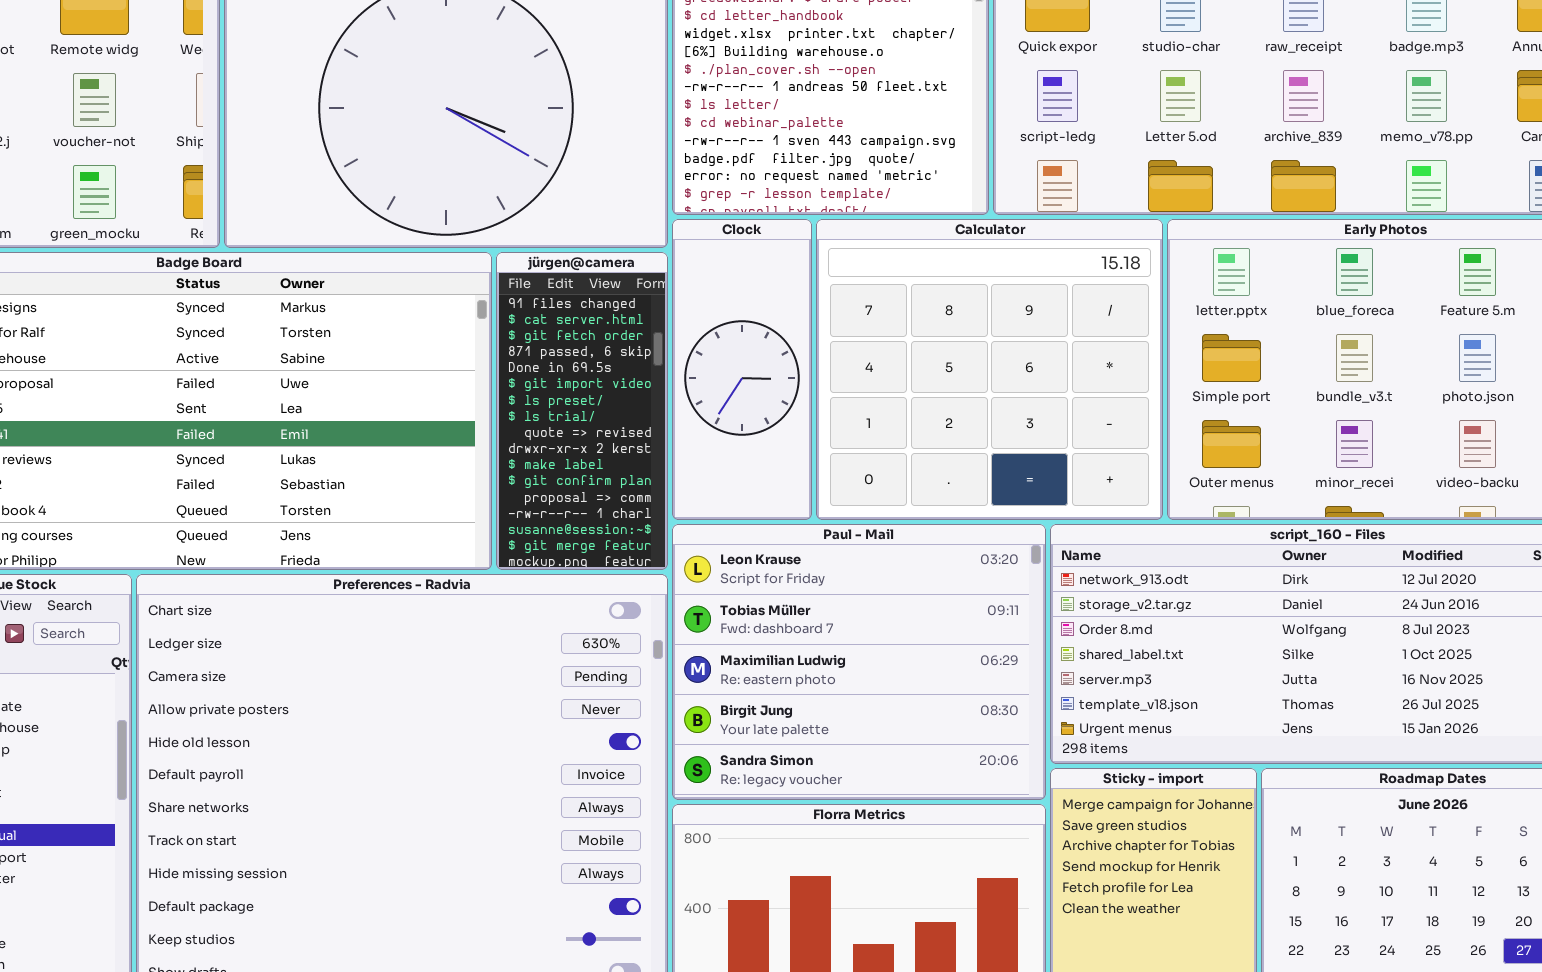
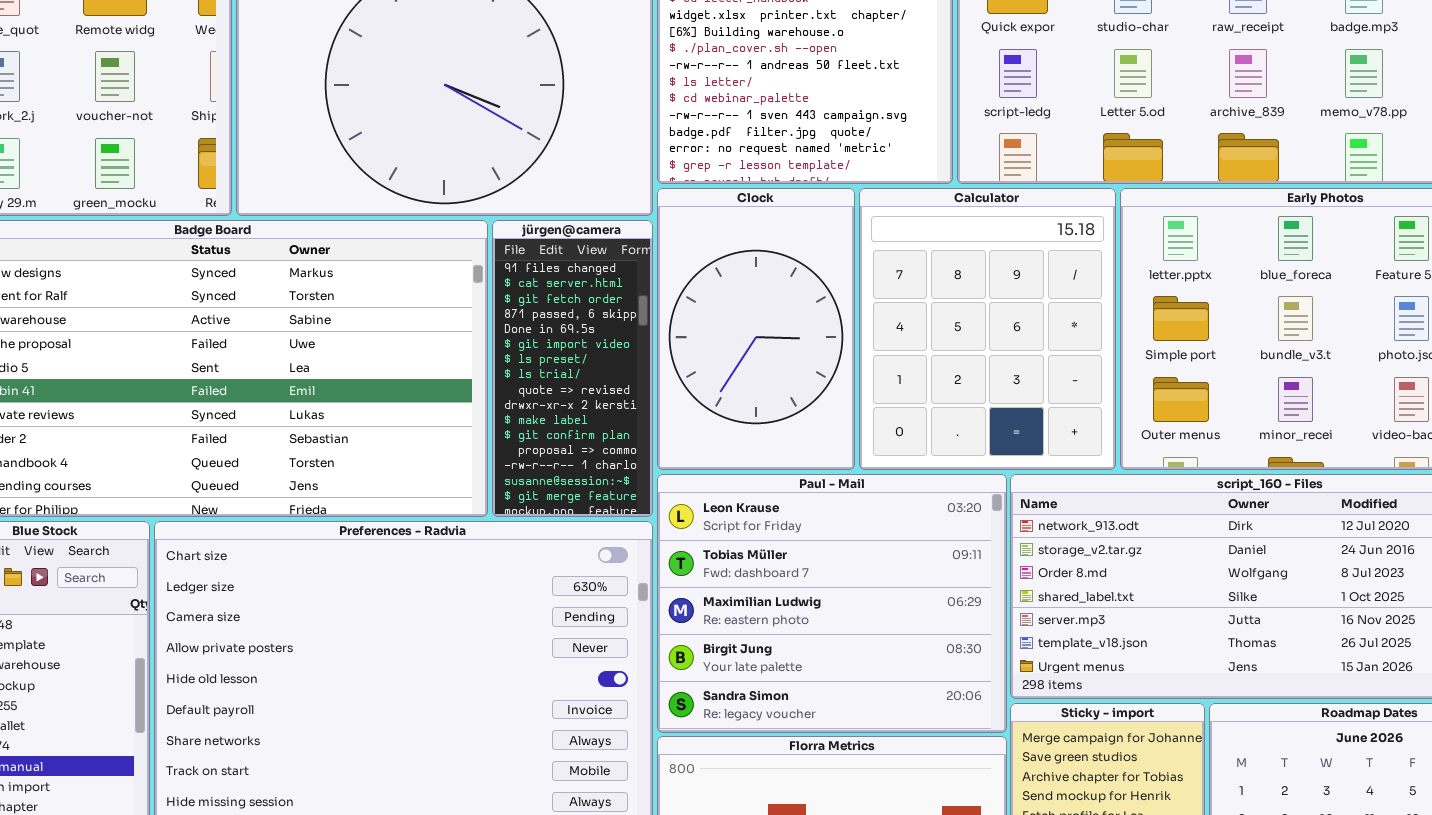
Clock: [672,219,812,520] -> [657,188,855,470], resized
Calculator: [816,219,1163,520] -> [859,188,1116,470], resized

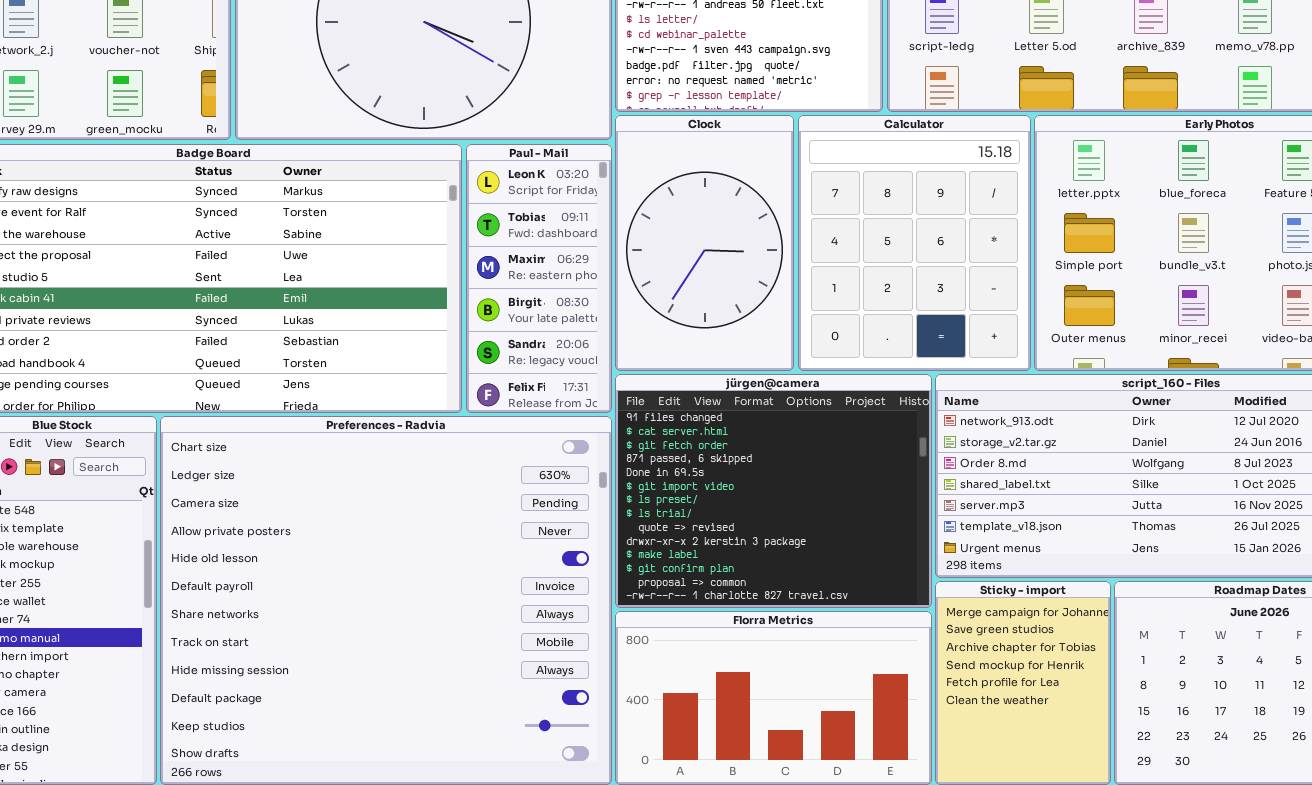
jürgen@camera: [492,220,653,517] -> [615,374,932,608], moved, resized
Paul - Mail: [657,474,1007,733] -> [466,144,612,413], moved, resized

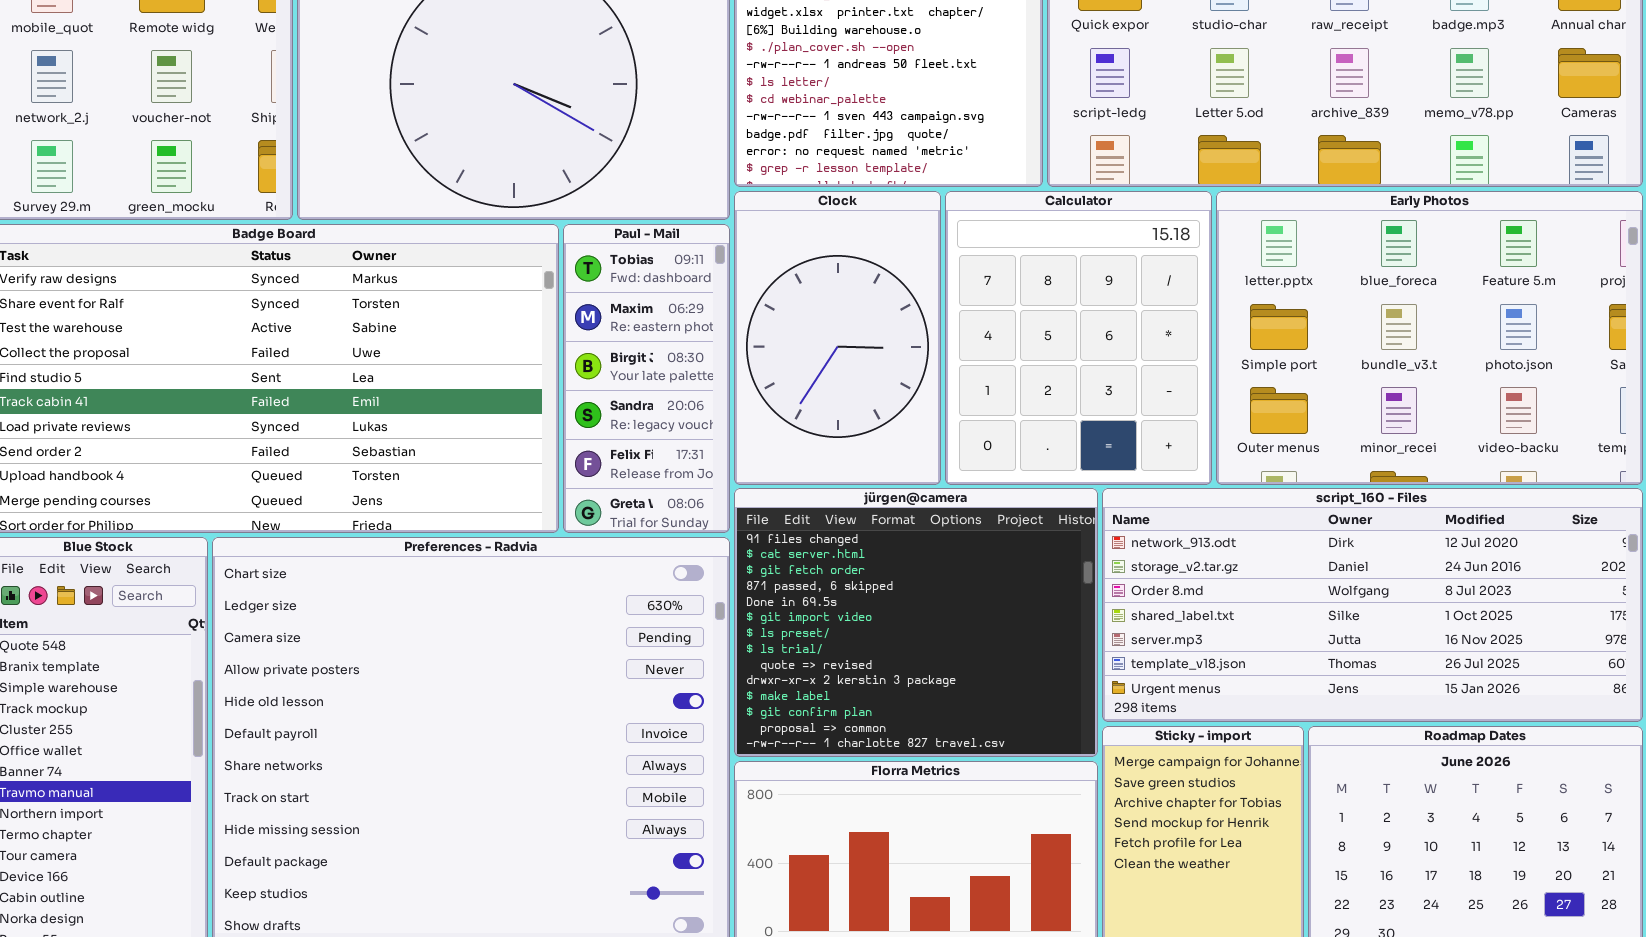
Paul - Mail: [466,144,612,413] -> [563,224,730,533], scrolled down 1 row

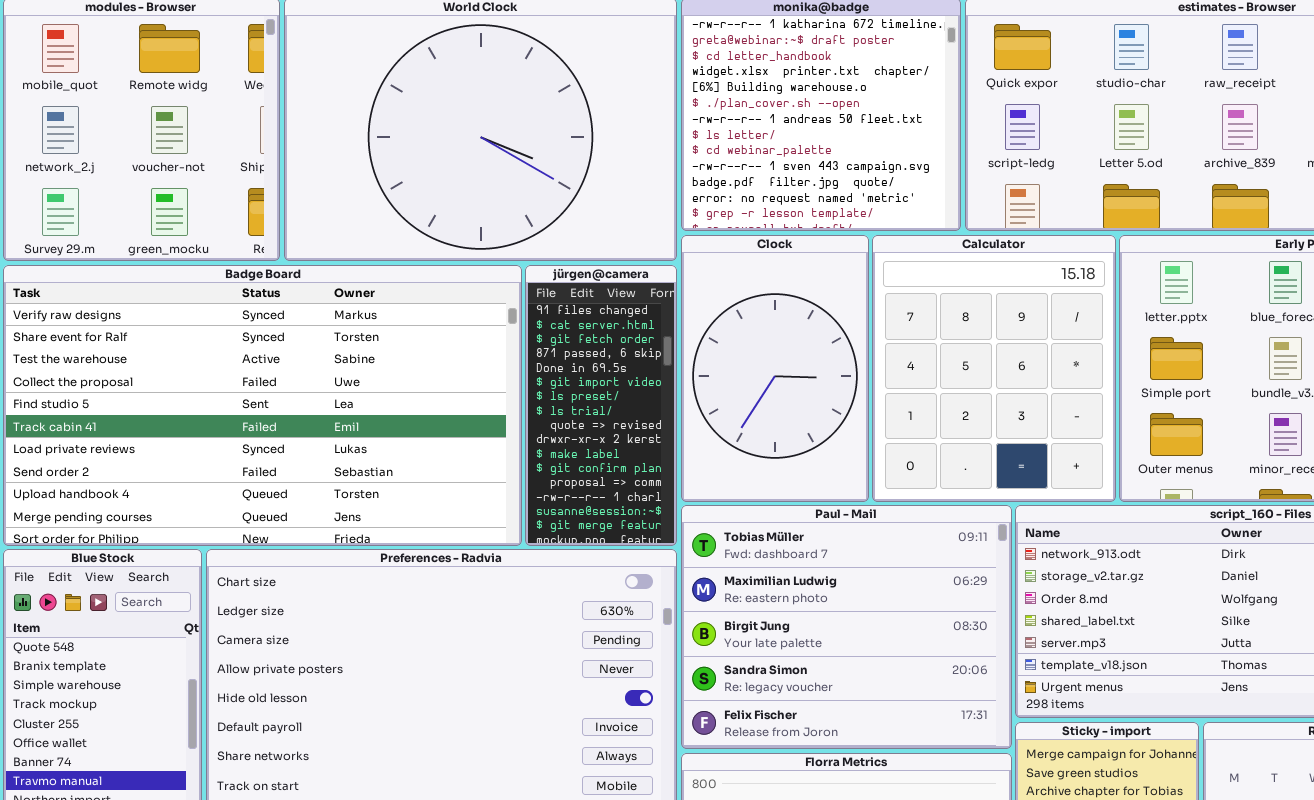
Paul - Mail: [563,224,730,533] -> [681,505,1012,749], moved, resized
jürgen@camera: [734,488,1098,757] -> [525,265,677,546], moved, resized

